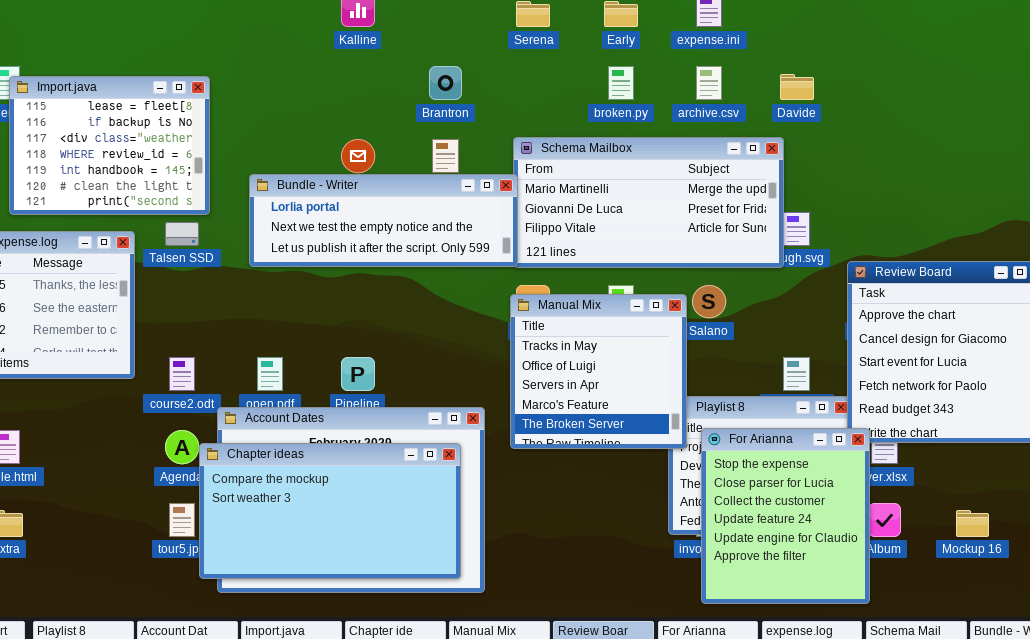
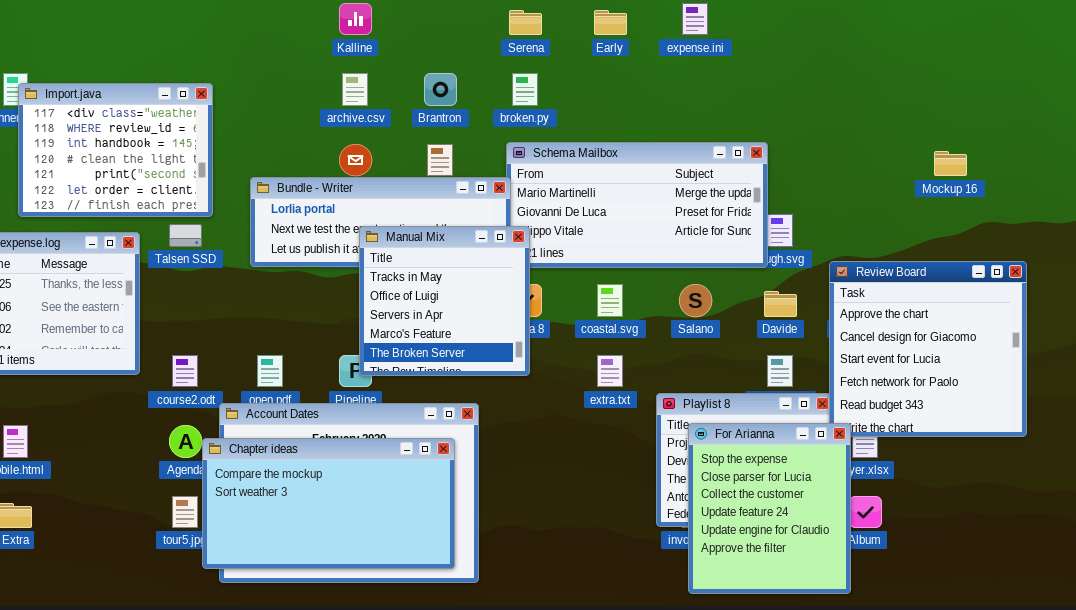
broken.py: [608,66,634,100] -> [512,73,538,106], moved
archive.csv: [696,66,722,100] -> [342,73,368,106], moved
Davide: [780,74,814,100] -> [764,291,797,317], moved
Import.java: [9,76,210,215] -> [18,83,213,217], scrolled down 2 rows
Manual Mix: [510,294,687,449] -> [359,226,530,376], moved
Mockup 16: [956,510,989,537] -> [934,151,967,176], moved

